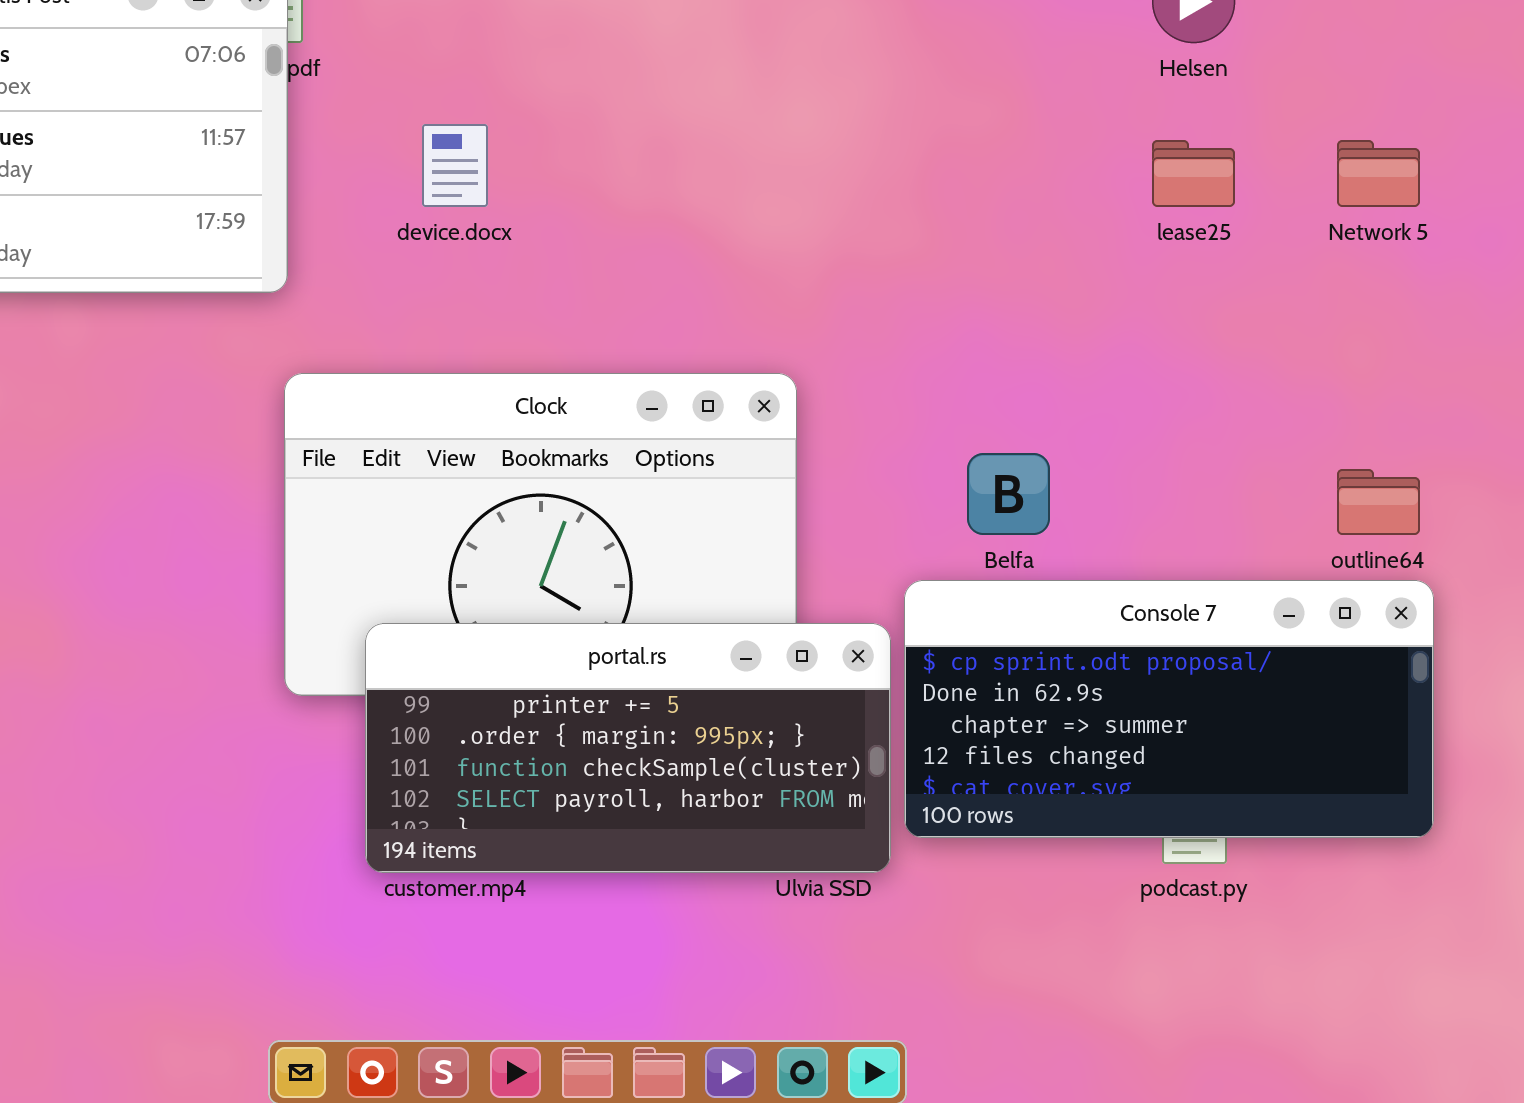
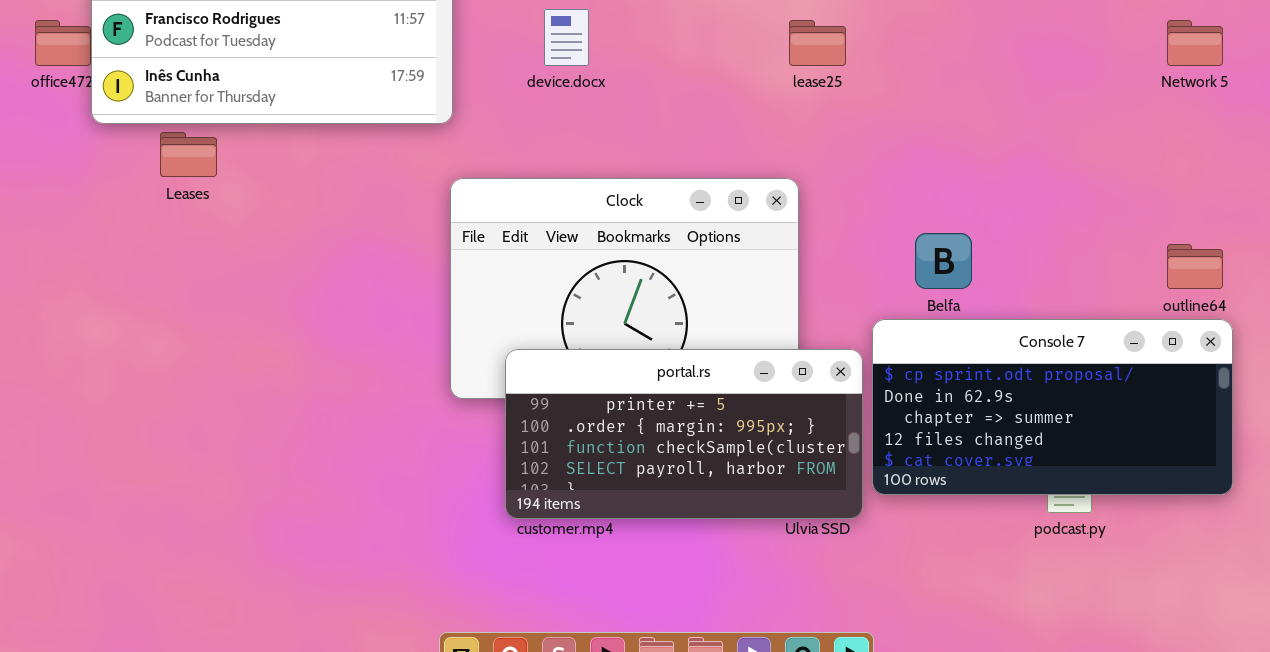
lease25: [1152,140,1235,207] -> [789,20,846,66], moved

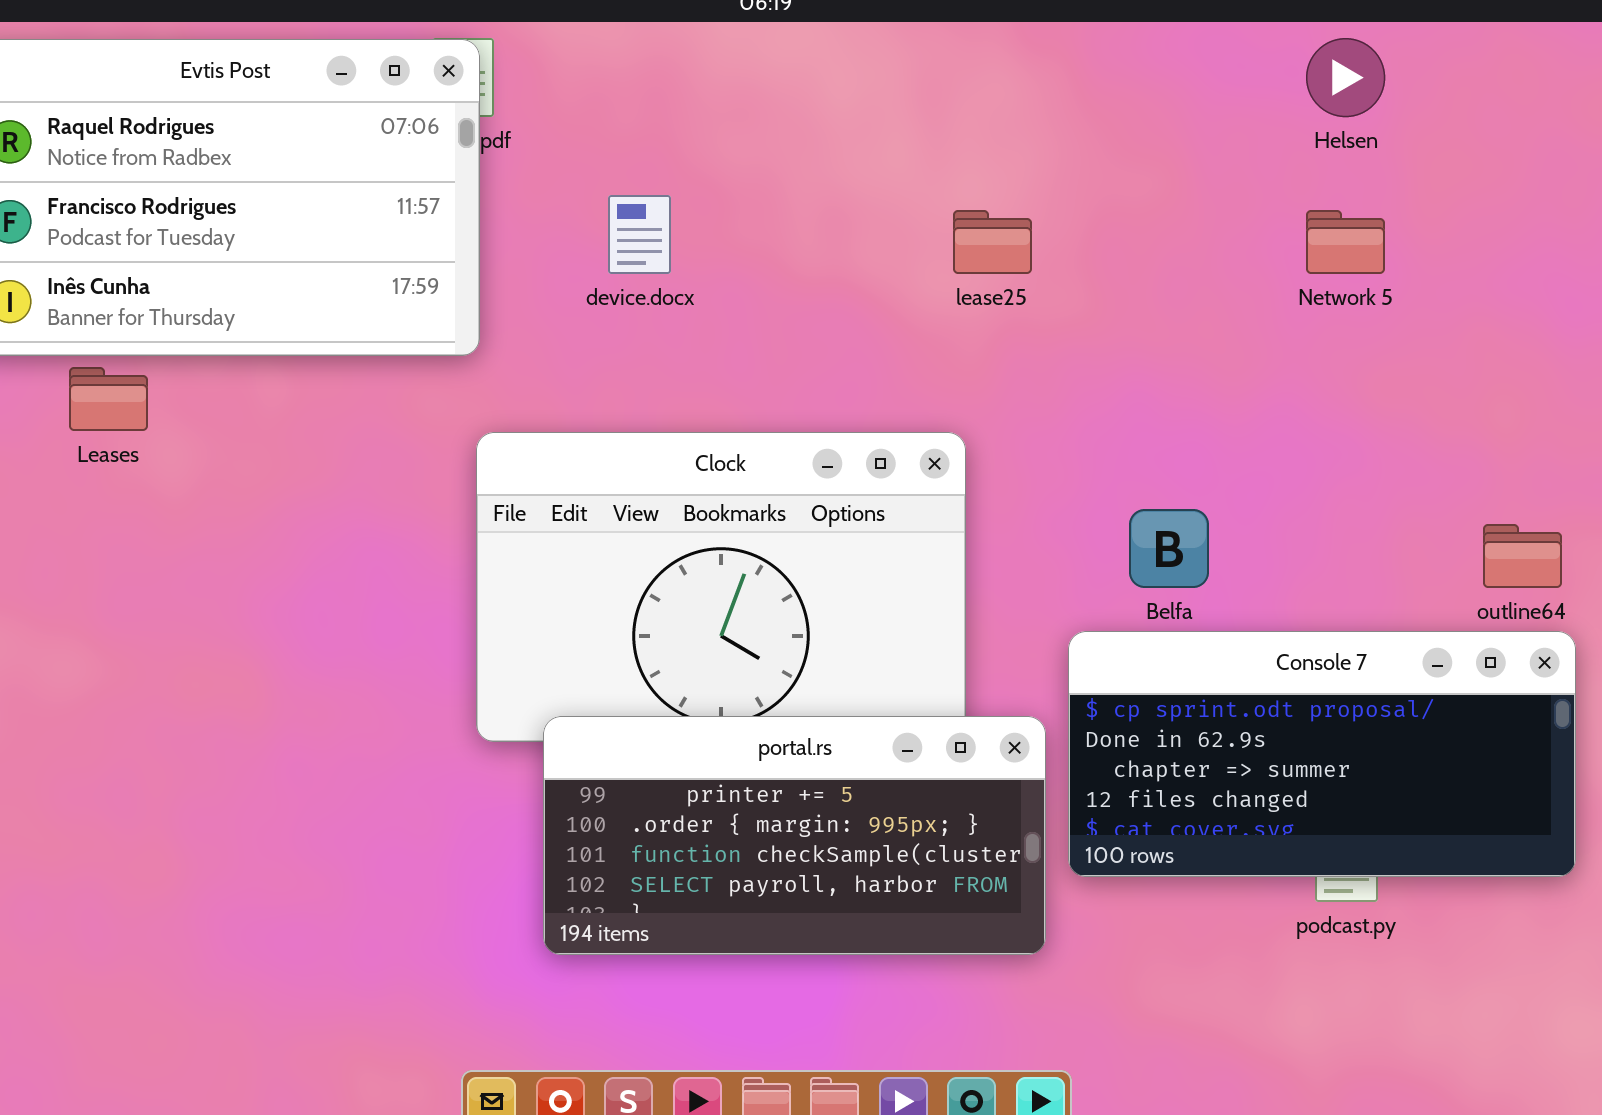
Network 5: [1167,20,1223,66] -> [1306,210,1385,274], moved
portal.rs: [505,349,863,519] -> [543,716,1046,955], moved

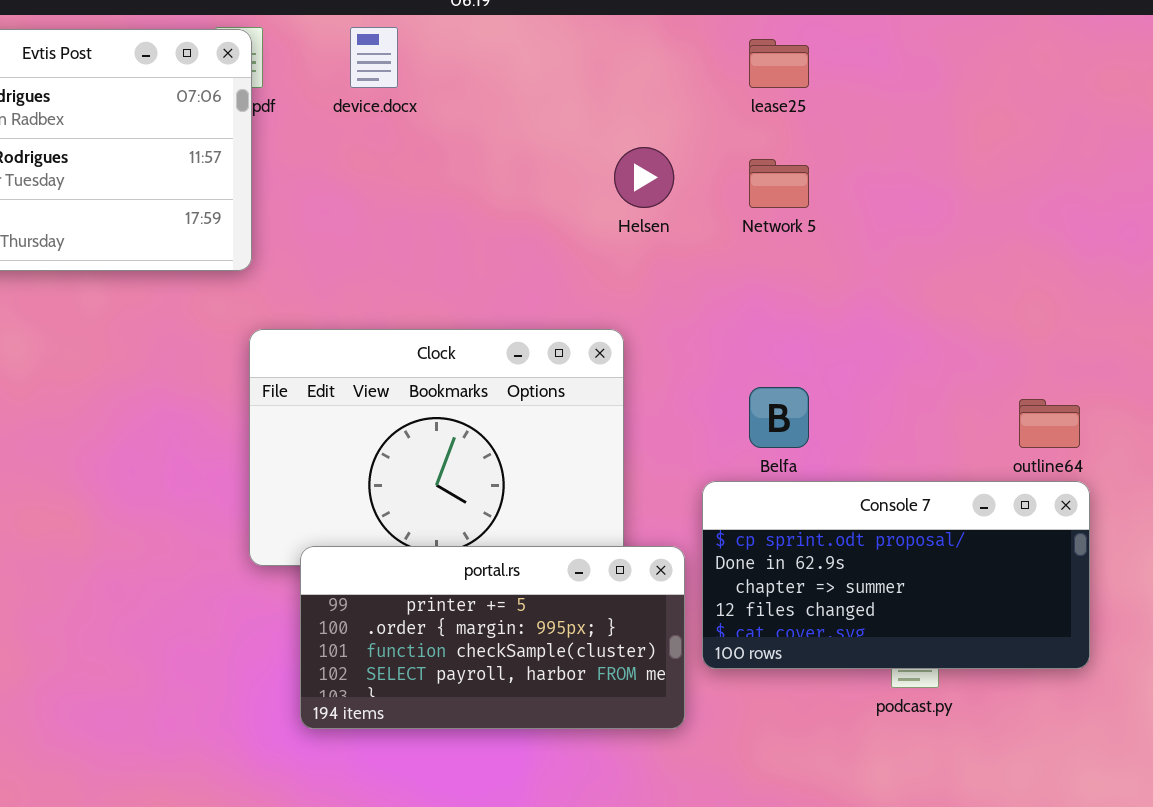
Helsen: [1306,38,1385,117] -> [614,147,674,208], moved
device.docx: [608,195,671,274] -> [350,27,398,88], moved
lease25: [953,210,1032,274] -> [749,39,809,88], moved
Network 5: [1306,210,1385,274] -> [749,159,809,208], moved

